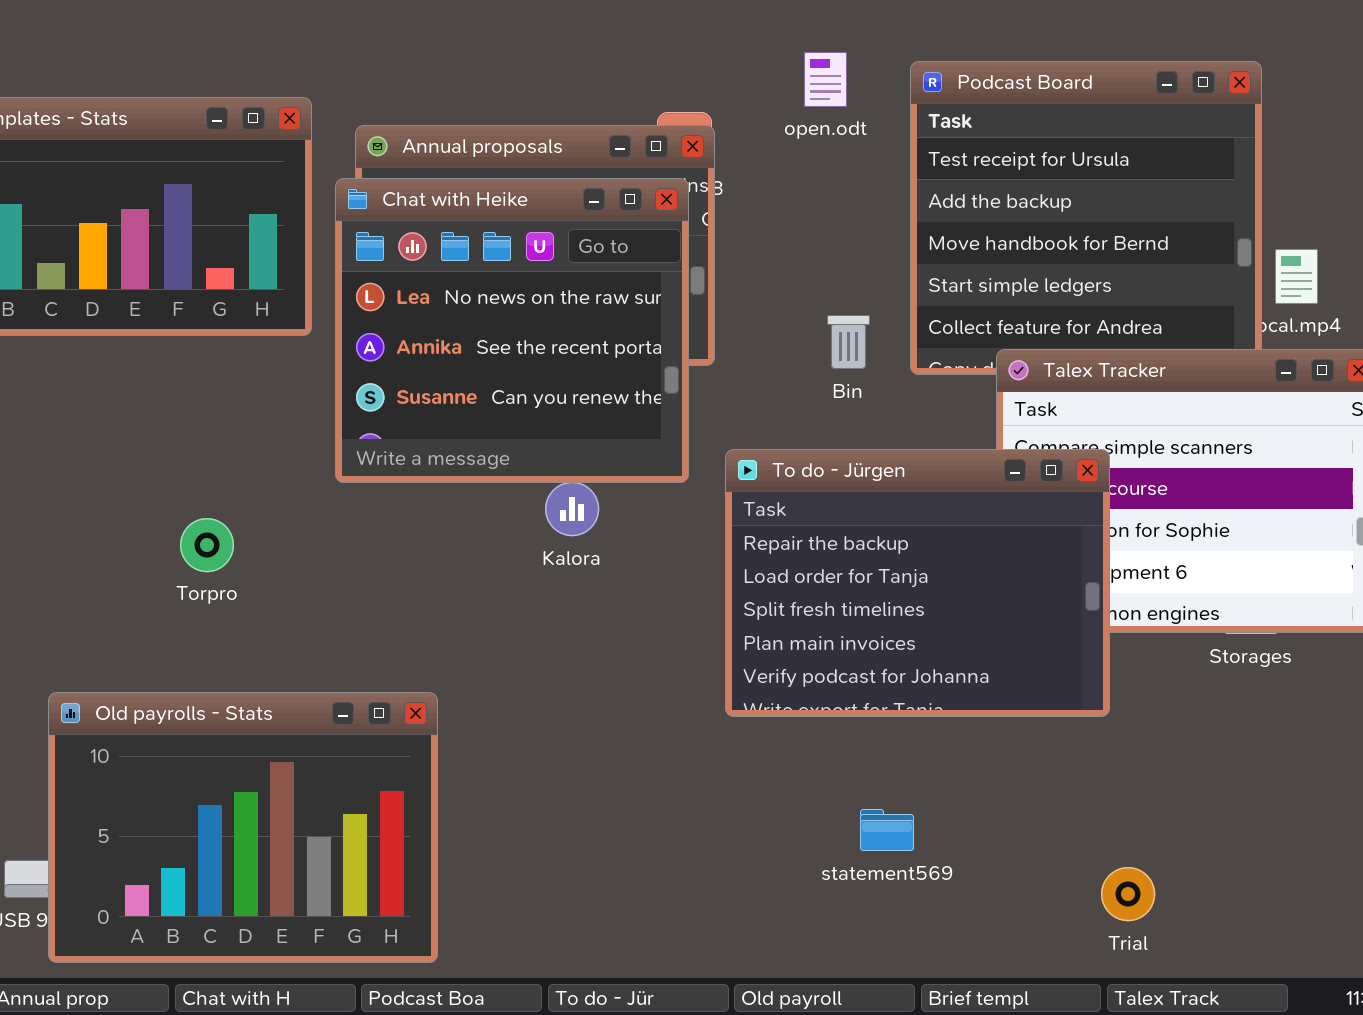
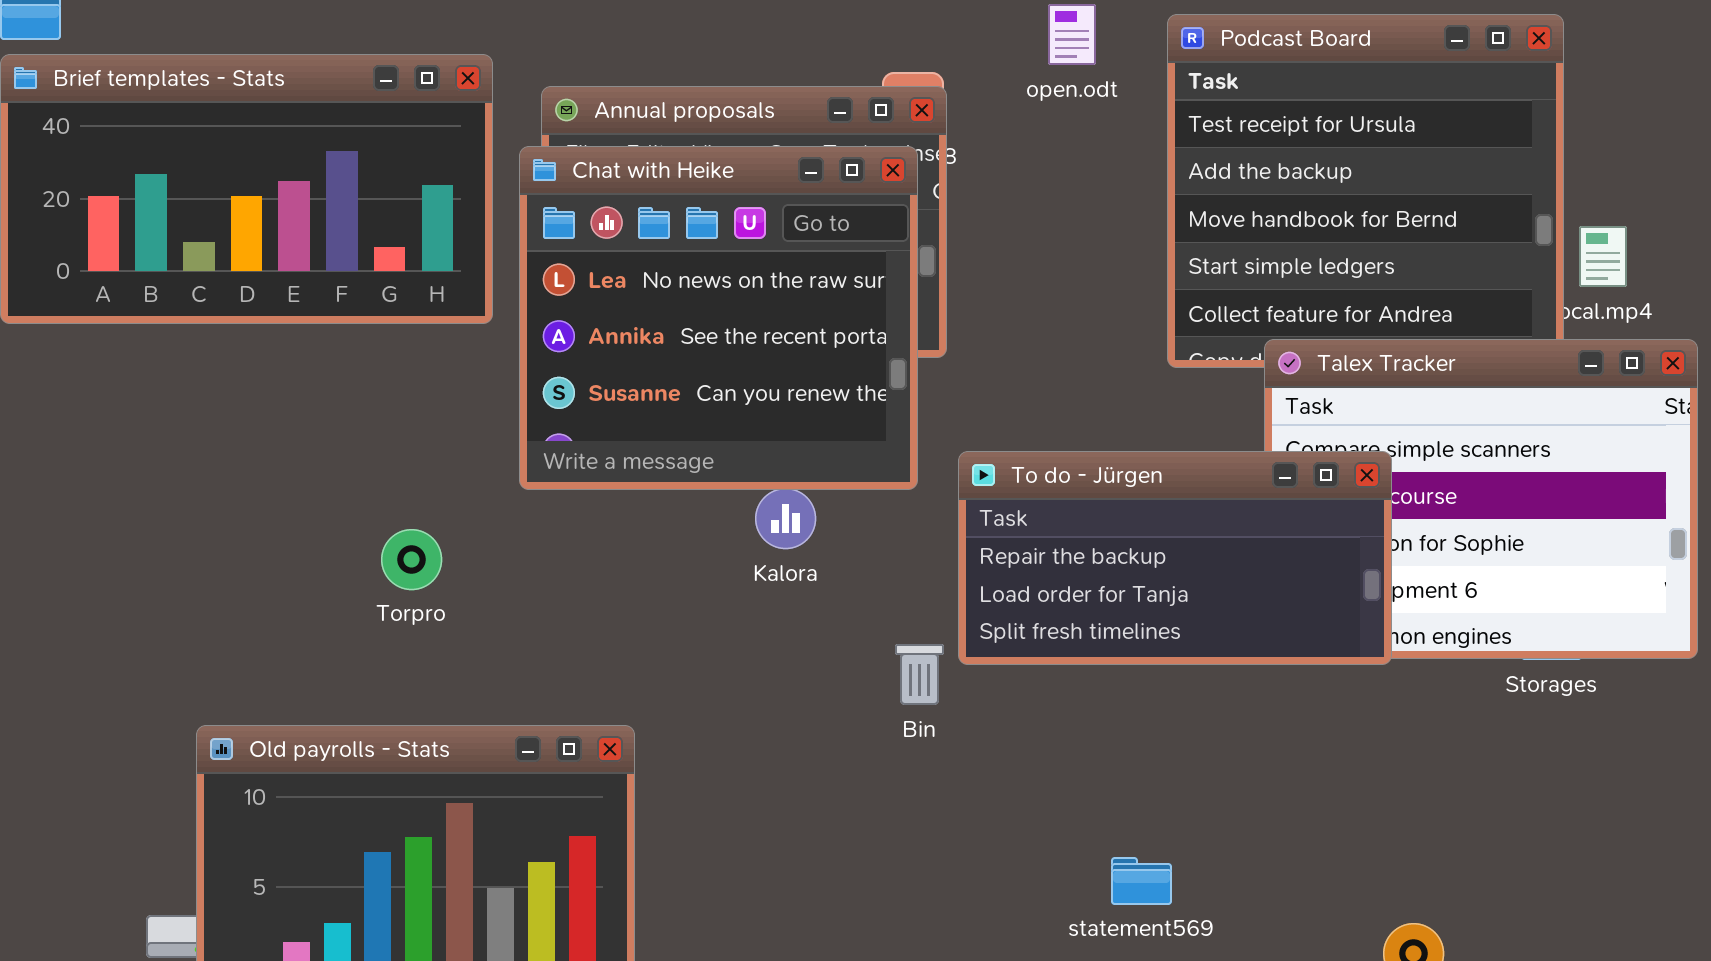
Bin: [827,315,870,369] -> [895,644,944,705], moved
To do - Jürgen: [725,449,1110,717] -> [958,451,1392,665], resized
Torpro: [180,518,234,572] -> [381,529,442,590], moved

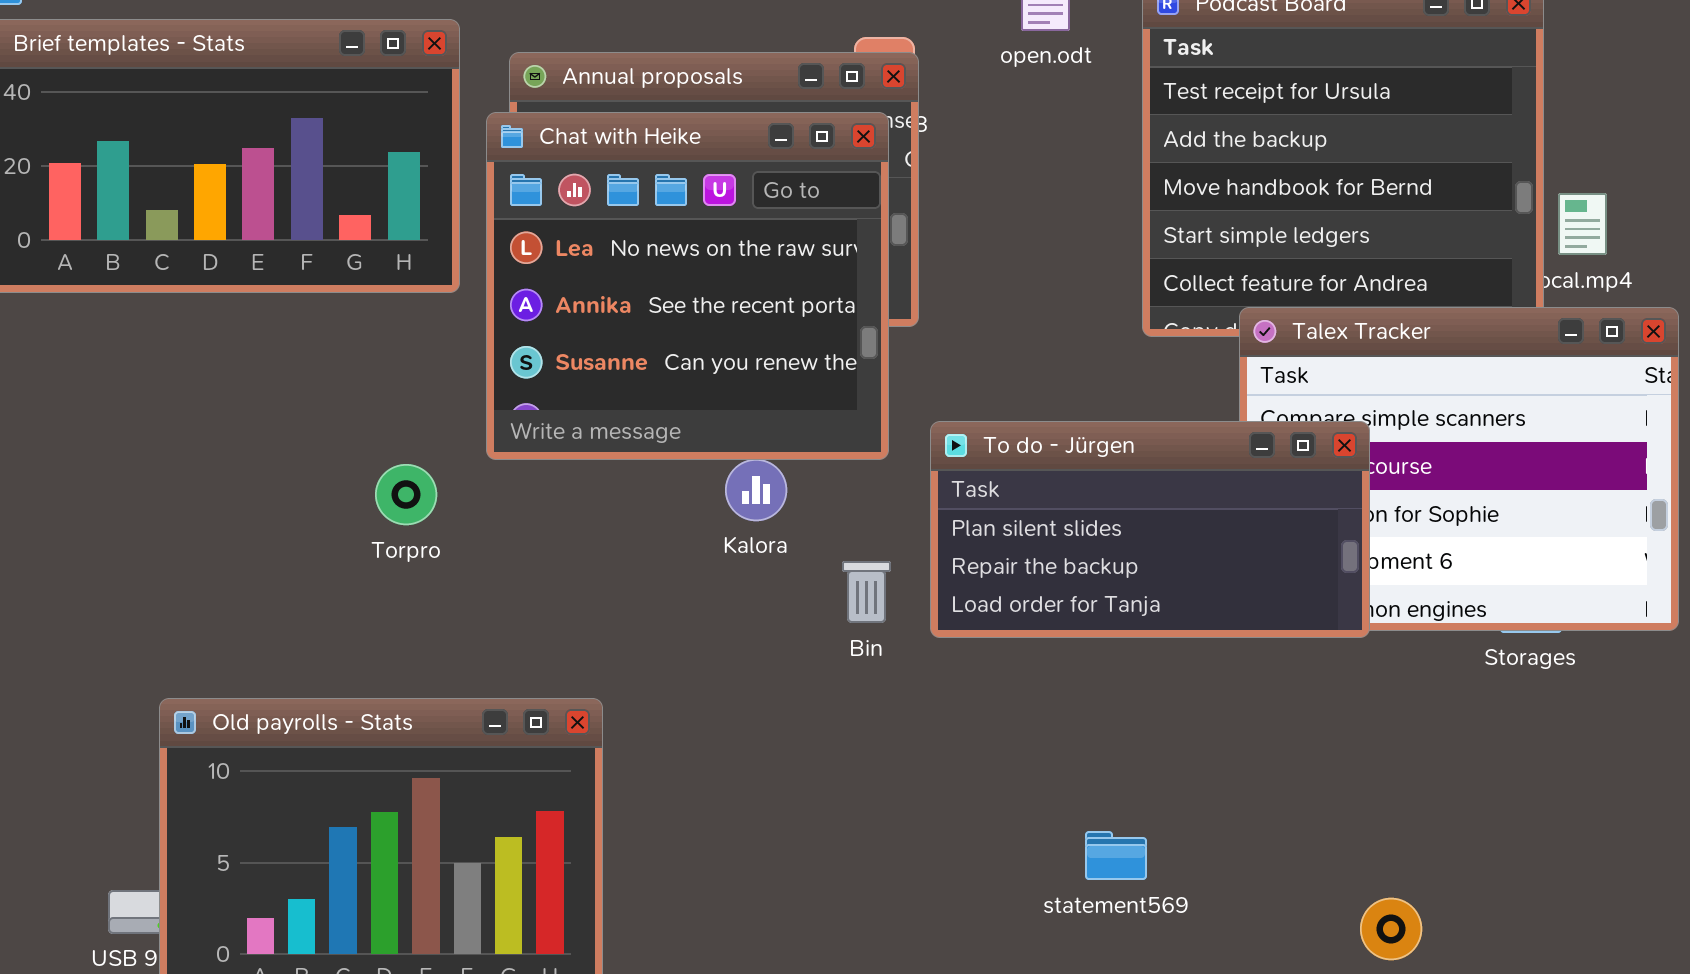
To do - Jürgen: [958,451,1392,665] -> [930,421,1370,638], scrolled up 1 row
Torpro: [381,529,442,590] -> [375,464,437,525], moved
Bin: [895,644,944,705] -> [842,561,891,623], moved

